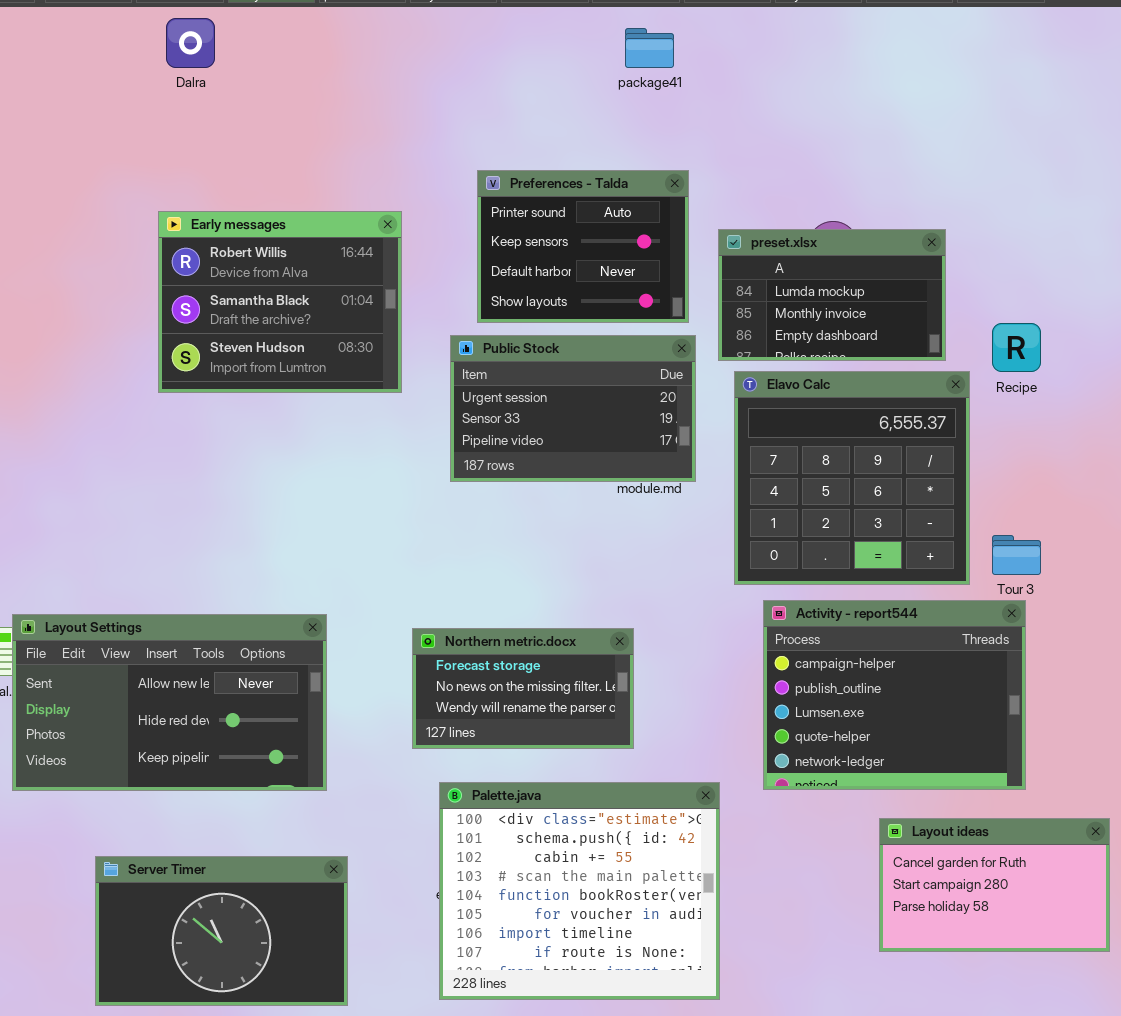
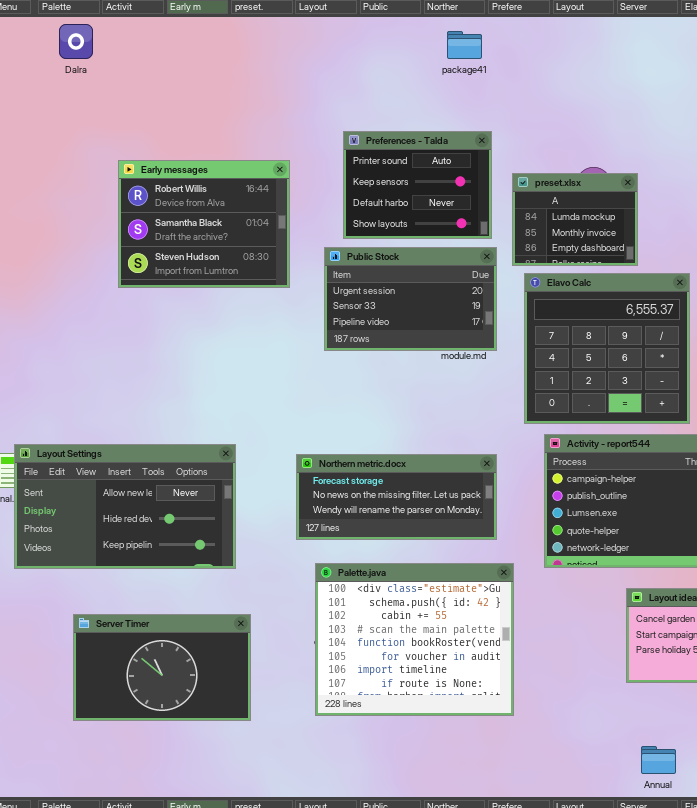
Dalra: [166,18,215,68] -> [59,24,93,59], moved
preset.xlsx: [718,229,946,361] -> [512,173,638,266], resized
Northern metric.docx: [412,628,634,749] -> [296,454,497,540], resized

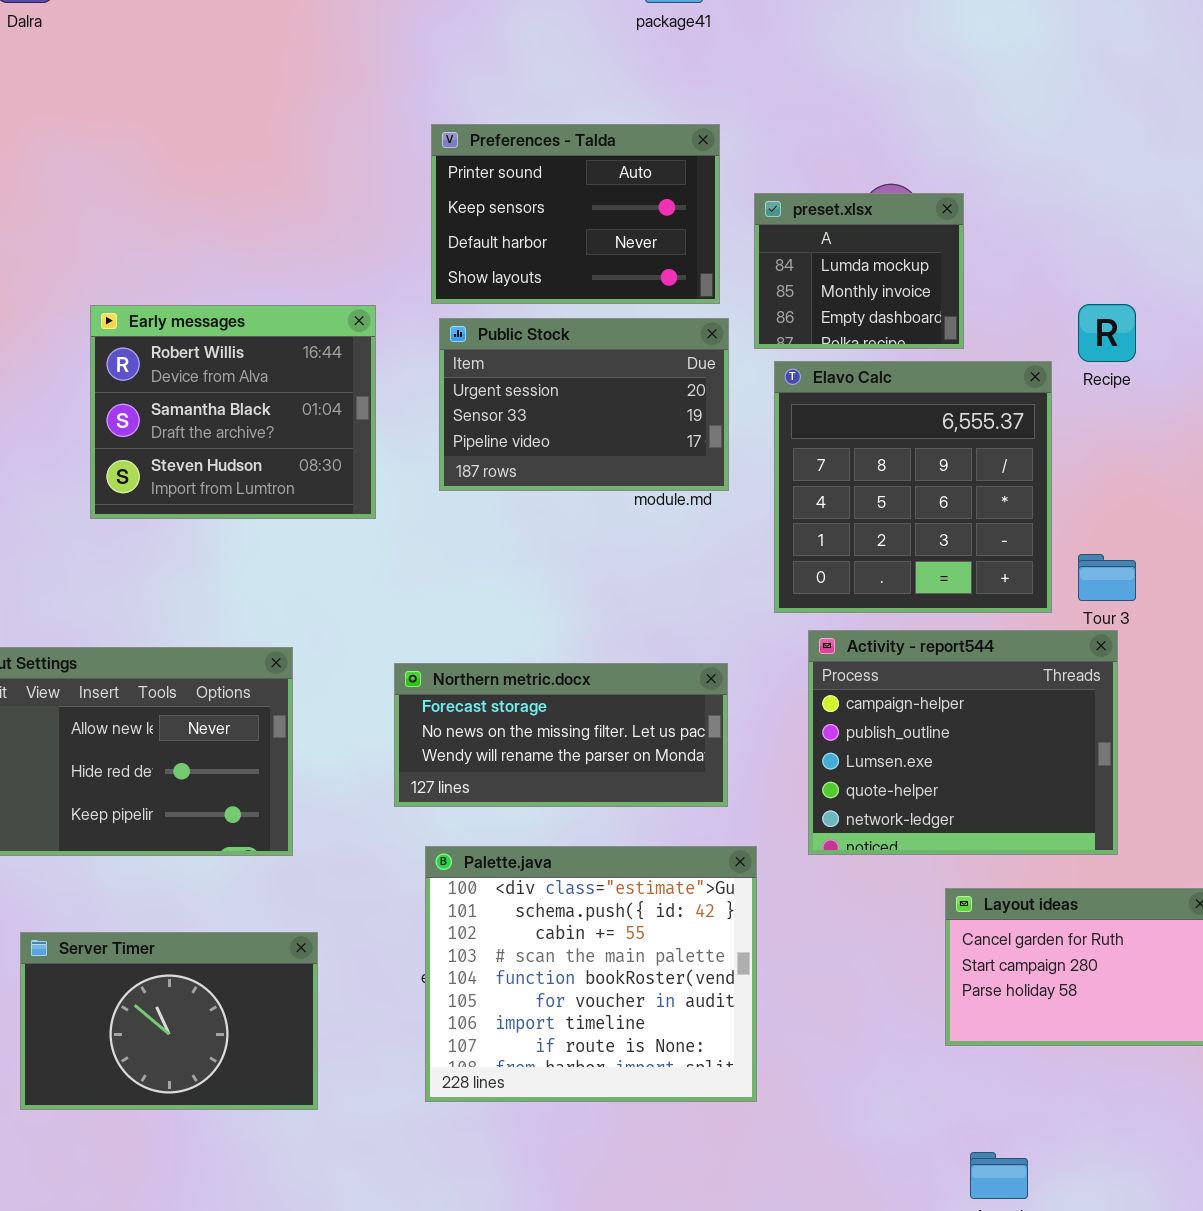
Preferences - Talda: [343,131,492,239] -> [431,124,720,304], resized
Early messages: [118,160,290,288] -> [90,305,376,519], moved

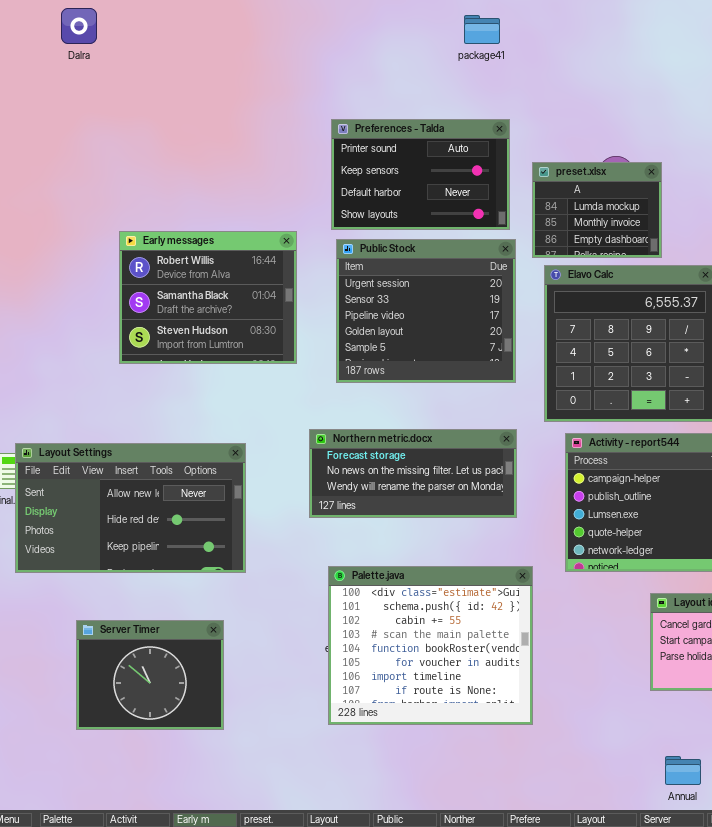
Public Stock: [439,318,729,491] -> [336,239,516,383], resized
Northern metric.docx: [394,663,728,807] -> [309,429,517,518], moved
Server Timer: [20,932,318,1110] -> [76,620,224,730], resized

